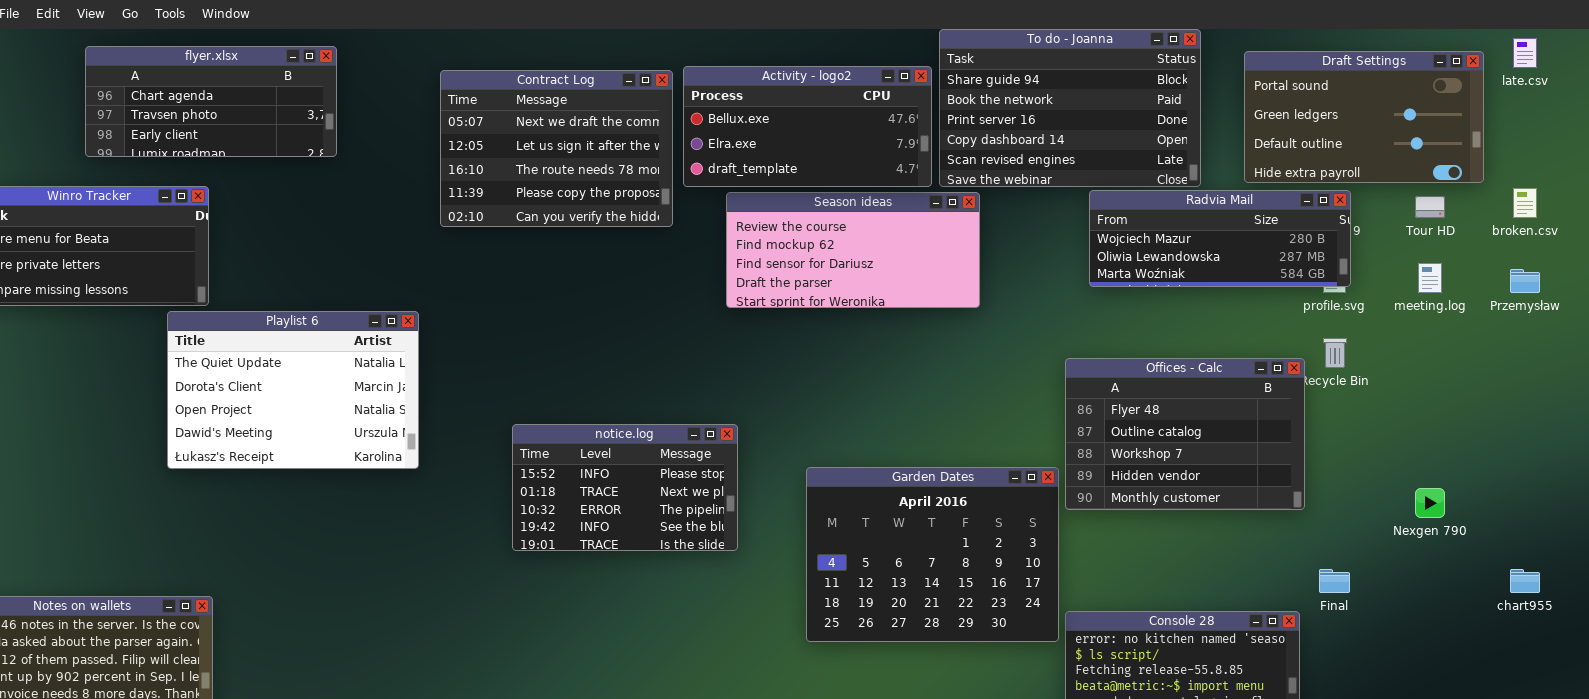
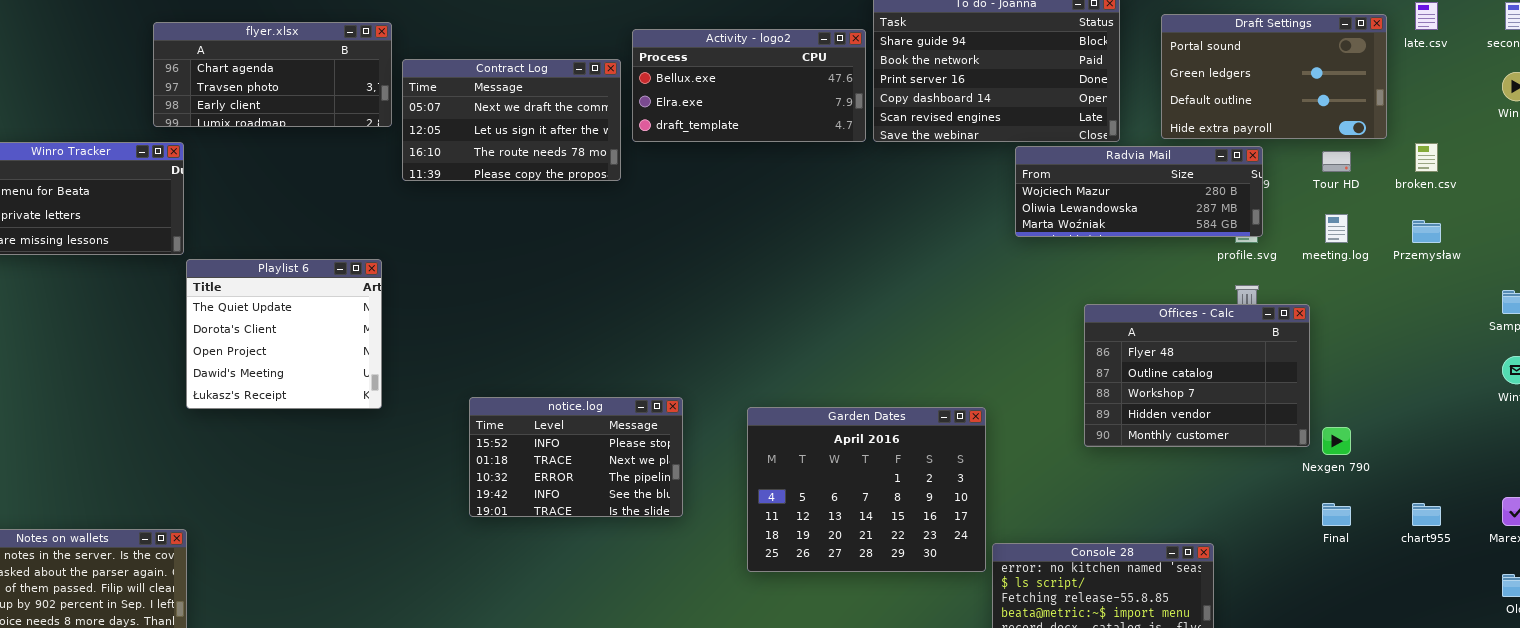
flyer.xlsx: [85,46,337,157] -> [153,22,392,127], moved
Contract Log: [440,70,673,227] -> [402,59,621,181], resized
Season ideas: [726,192,980,308] -> none, closed
Playlist 6: [167,311,419,469] -> [186,259,382,409], resized
Offices - Calc: [1065,358,1305,510] -> [1084,304,1310,447], moved
notice.log: [512,424,738,551] -> [469,397,683,517], moved
Final: [1319,569,1350,593] -> [1322,503,1351,526], moved

